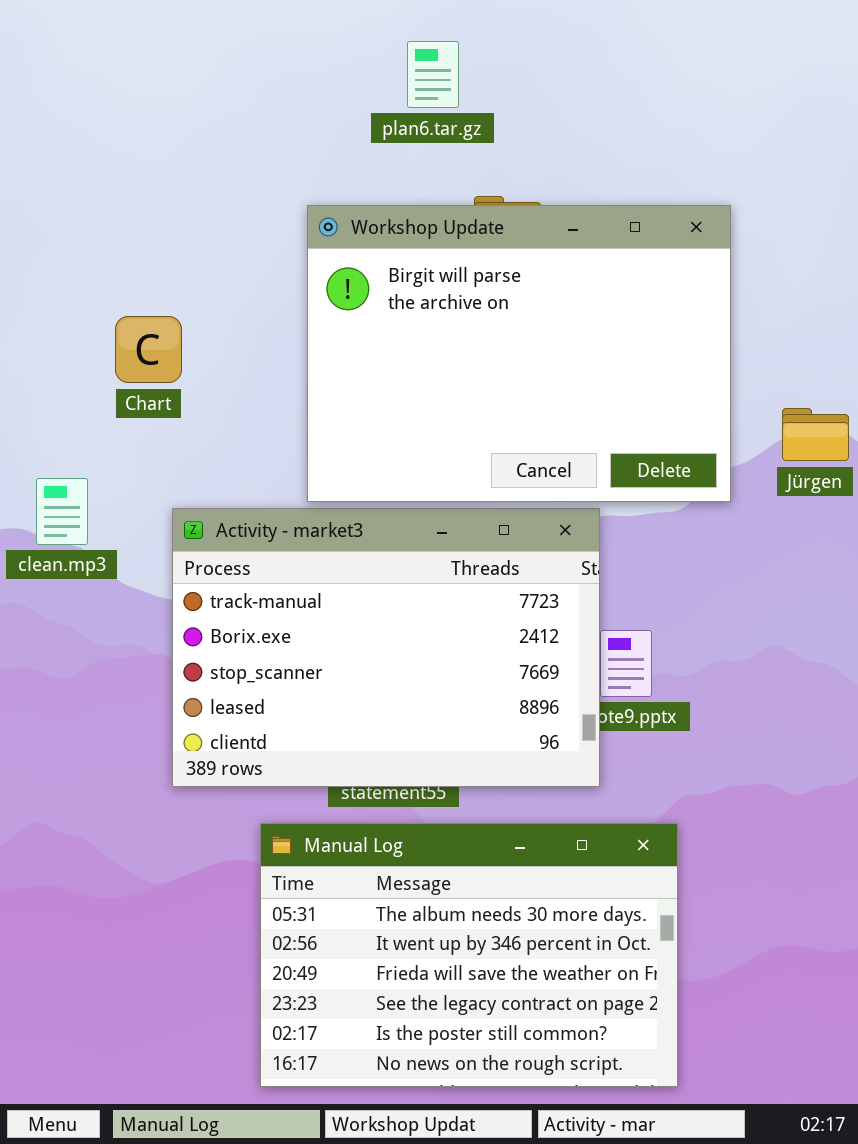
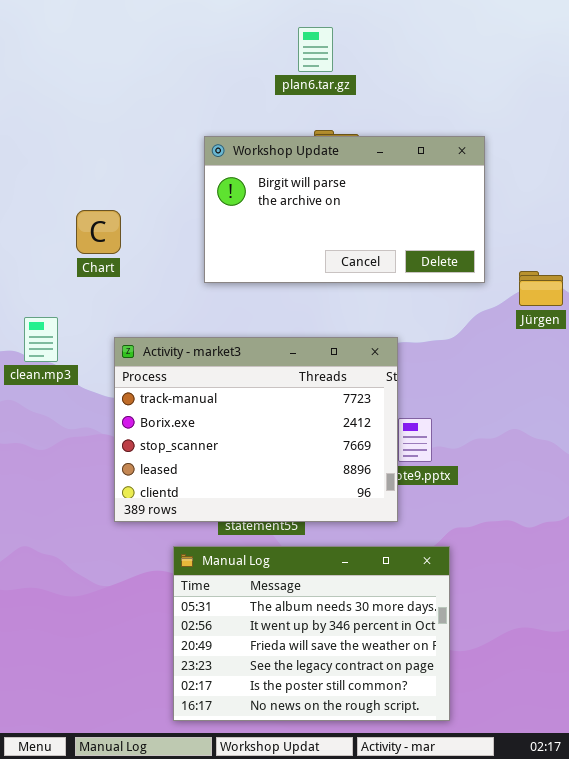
plan6.tar.gz: [407,41,459,108] -> [298,27,333,72], moved
Workshop Update: [307,205,731,502] -> [204,136,485,283], resized

